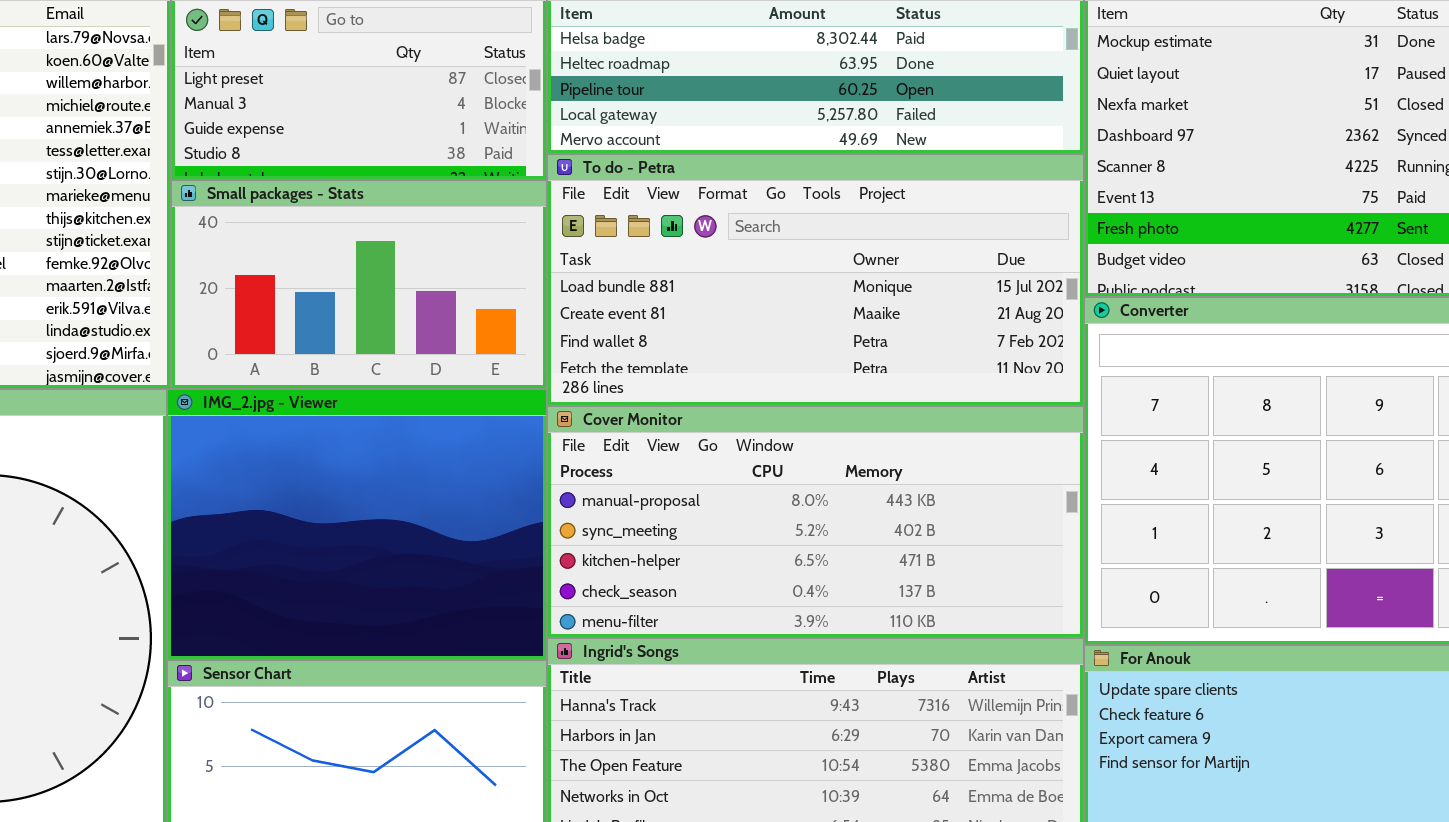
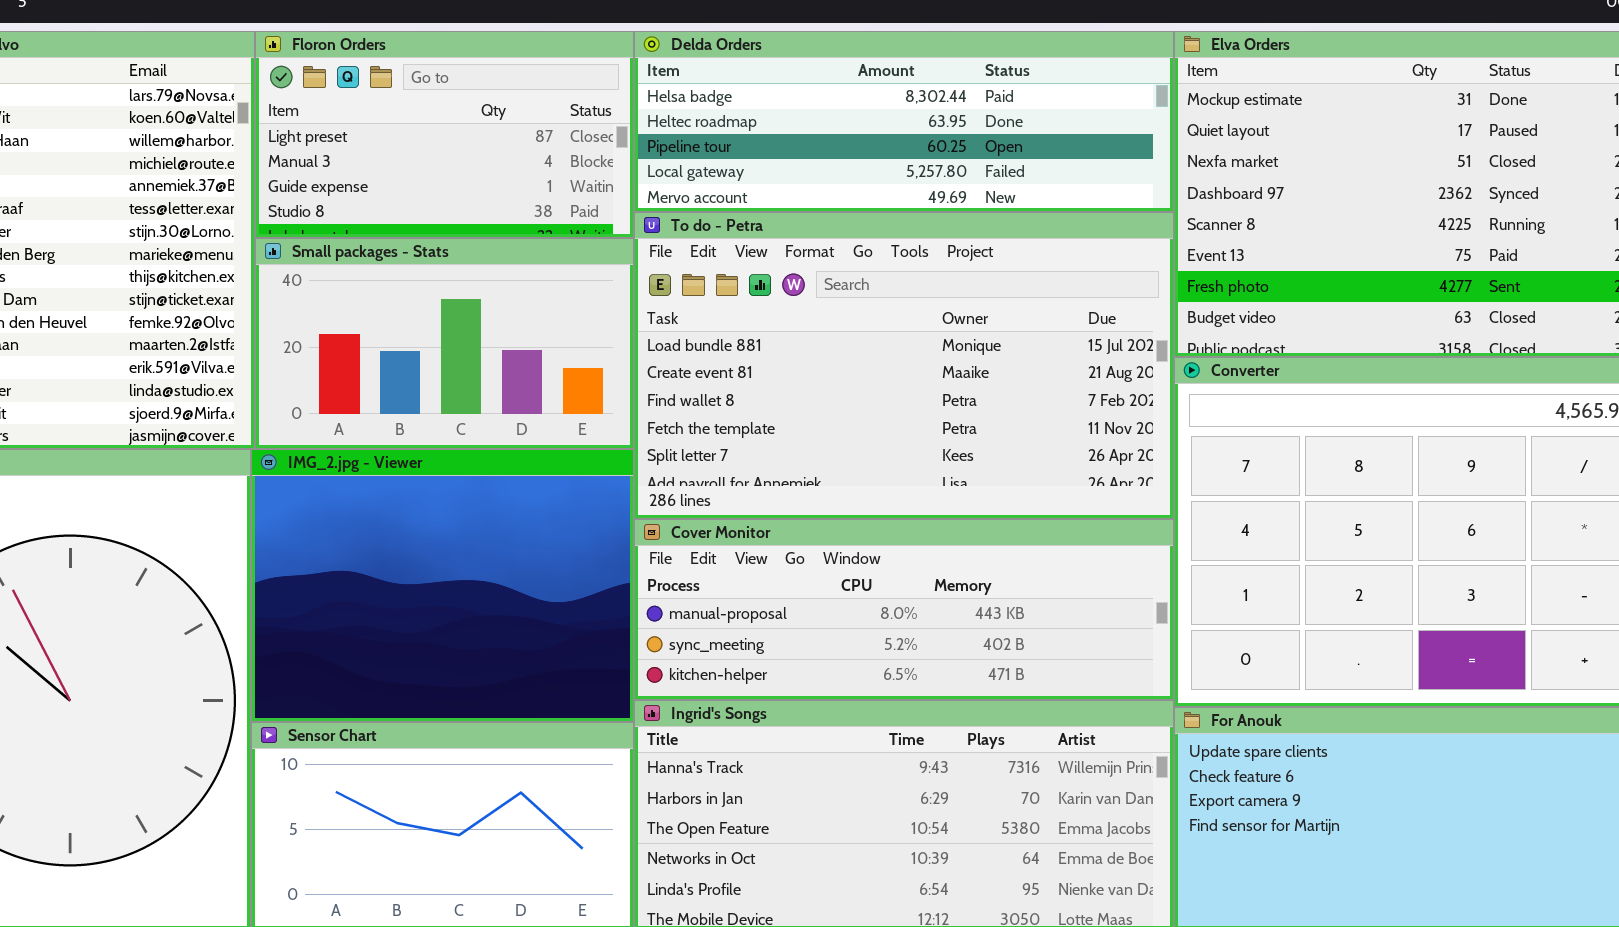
To do - Petra: [547,154,1084,406] -> [634,212,1174,519], resized
Cover Monitor: [547,406,1084,638] -> [634,519,1174,700], resized

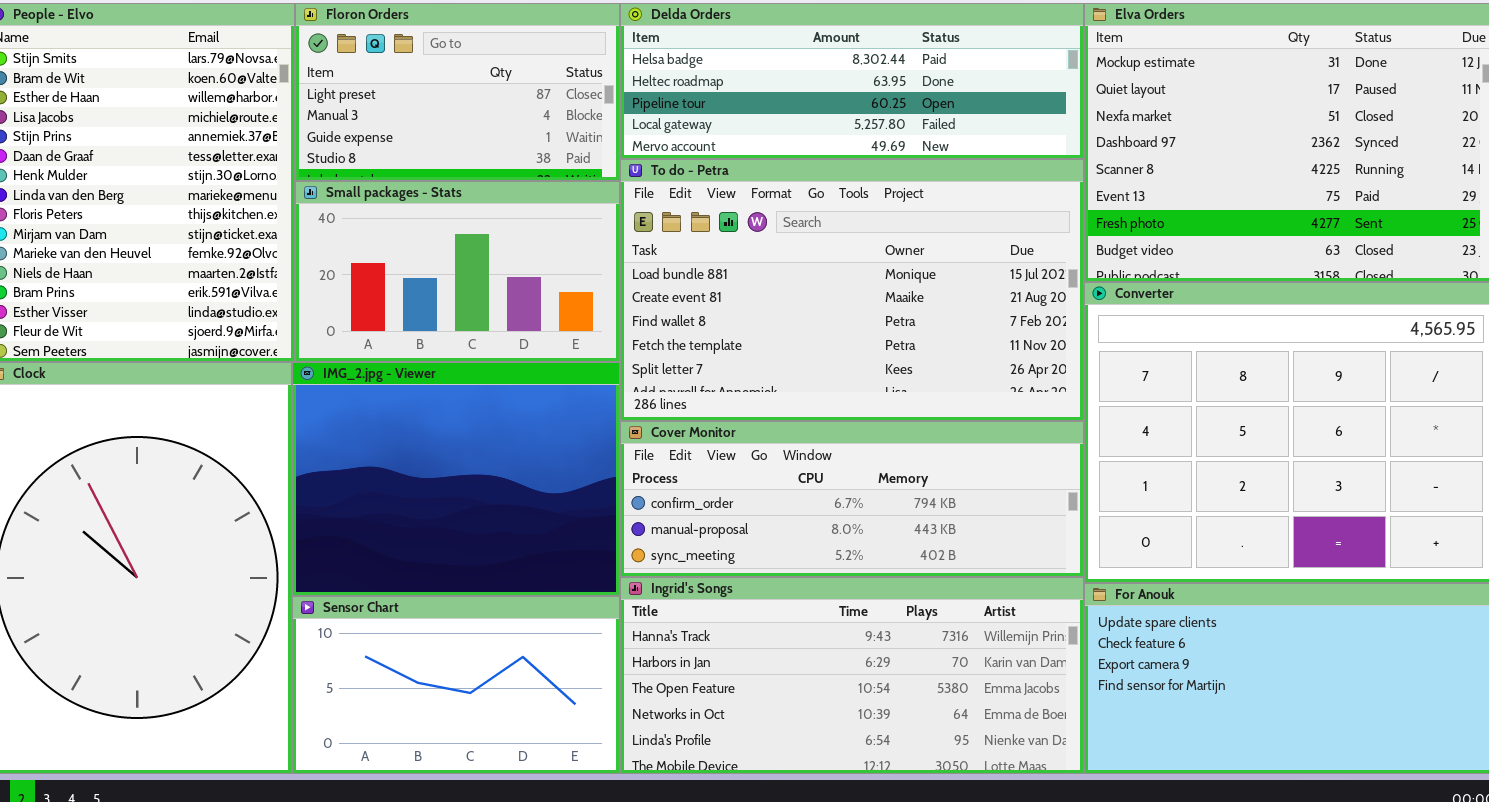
Cover Monitor: [634,519,1174,700] -> [620,421,1084,577], scrolled up 1 row

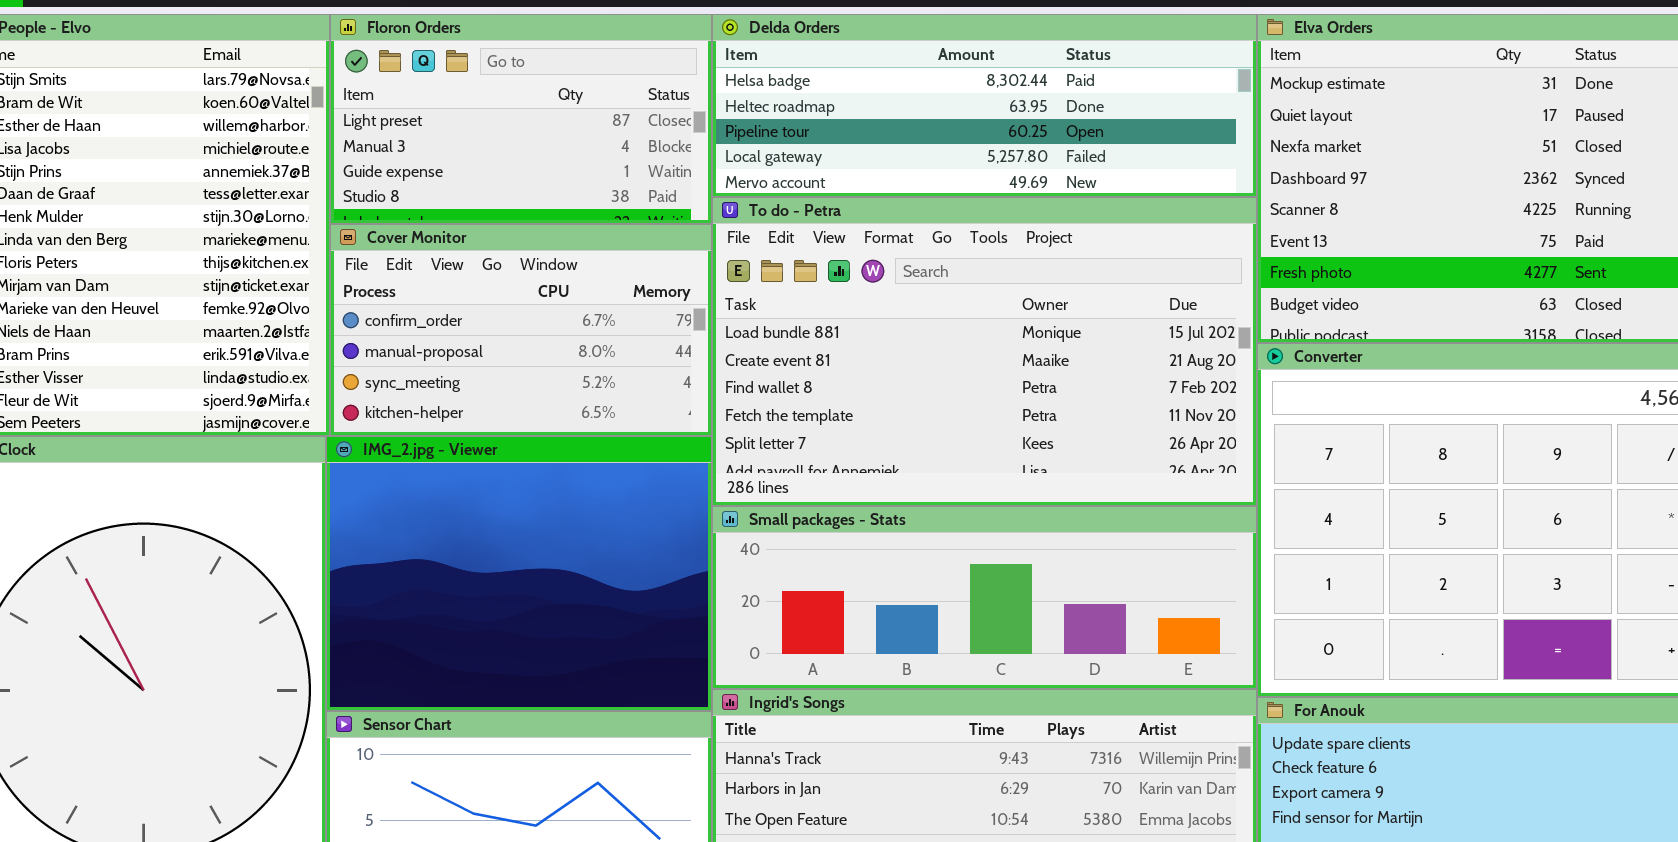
Small packages - Stats: [295,181,620,362] -> [712,506,1257,689], moved, resized
Cover Monitor: [620,421,1084,577] -> [330,224,712,436], moved, resized

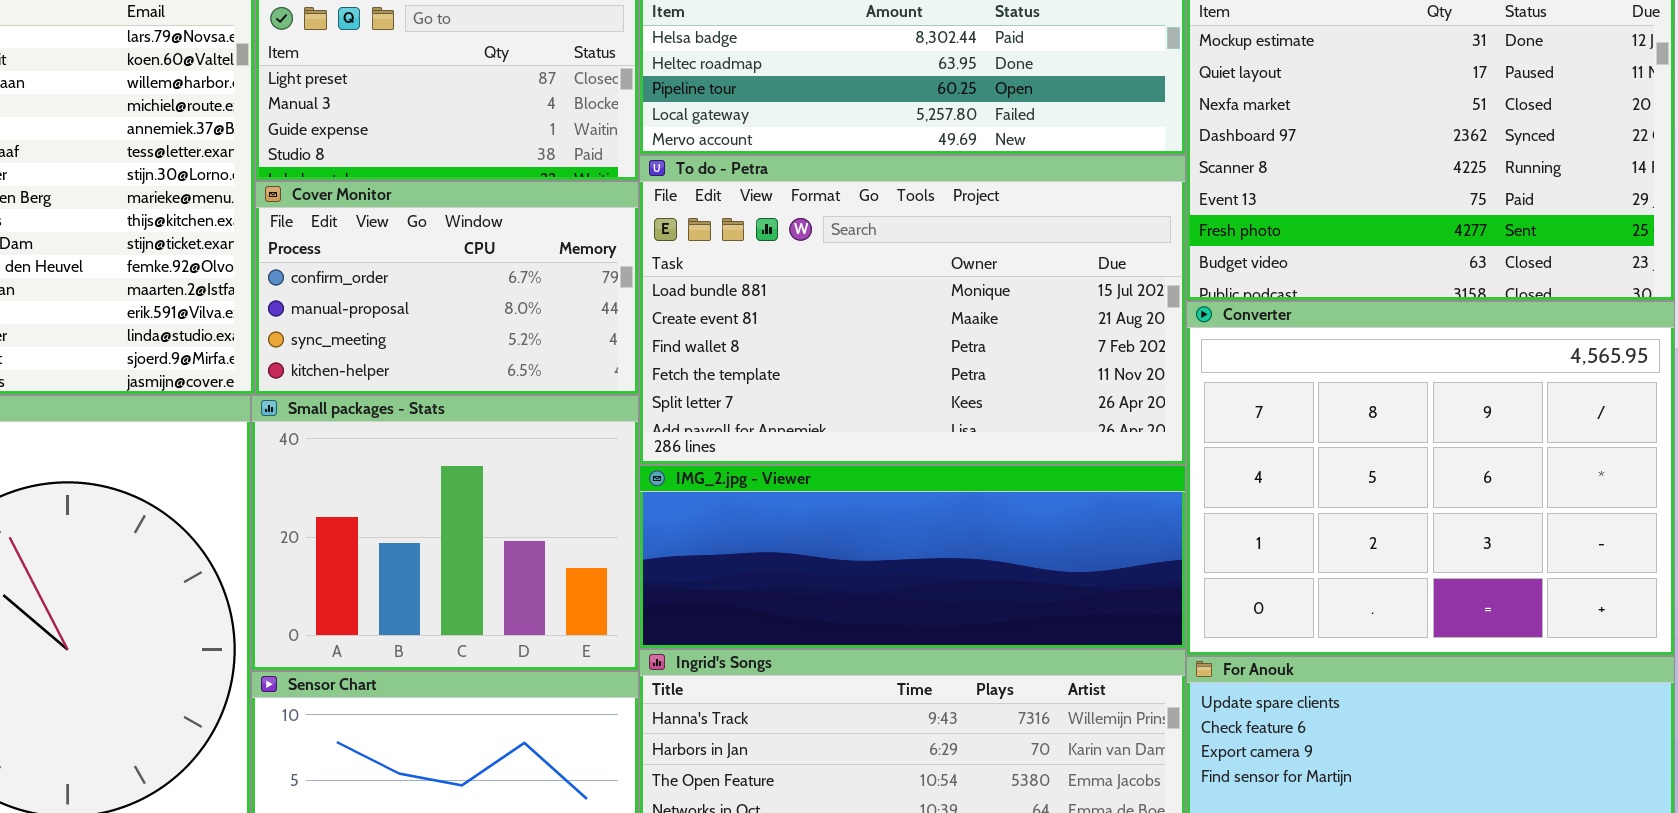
IMG_2.jpg - Viewer: [326,436,712,711] -> [639,465,1186,649], moved, resized
Small packages - Stats: [712,506,1257,689] -> [251,395,639,671], moved, resized

